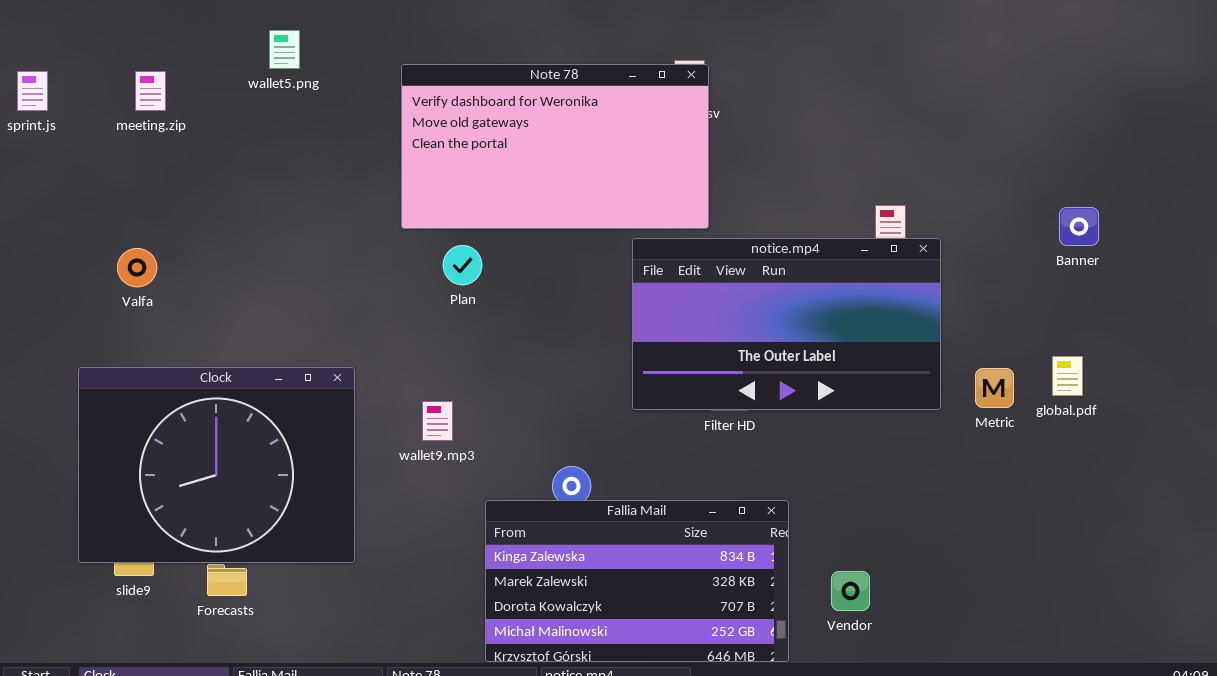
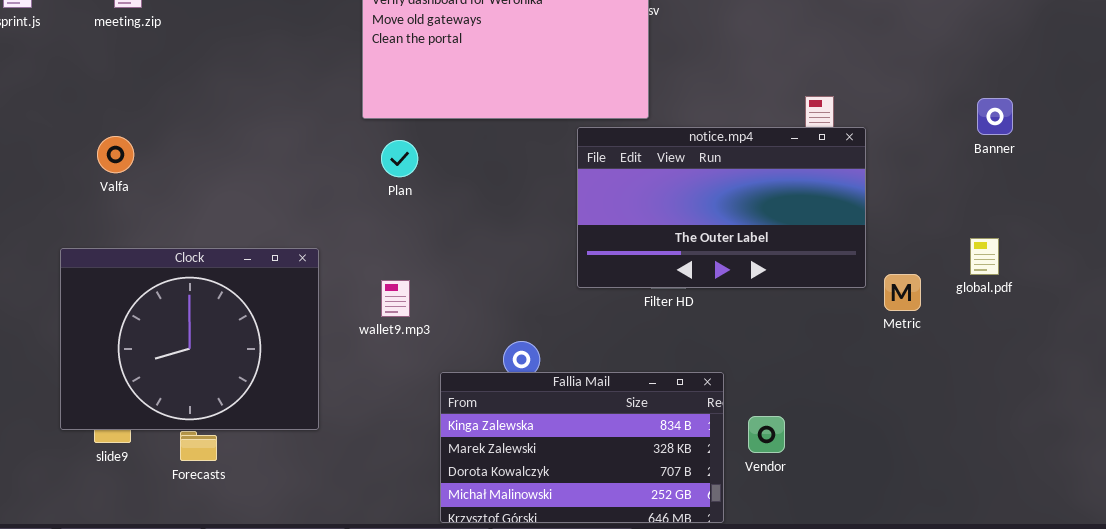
Plan: [443,245,482,285] -> [381,140,418,177], moved
Metric: [975,368,1014,408] -> [884,274,921,311], moved
Vendor: [831,571,870,611] -> [748,416,785,453], moved

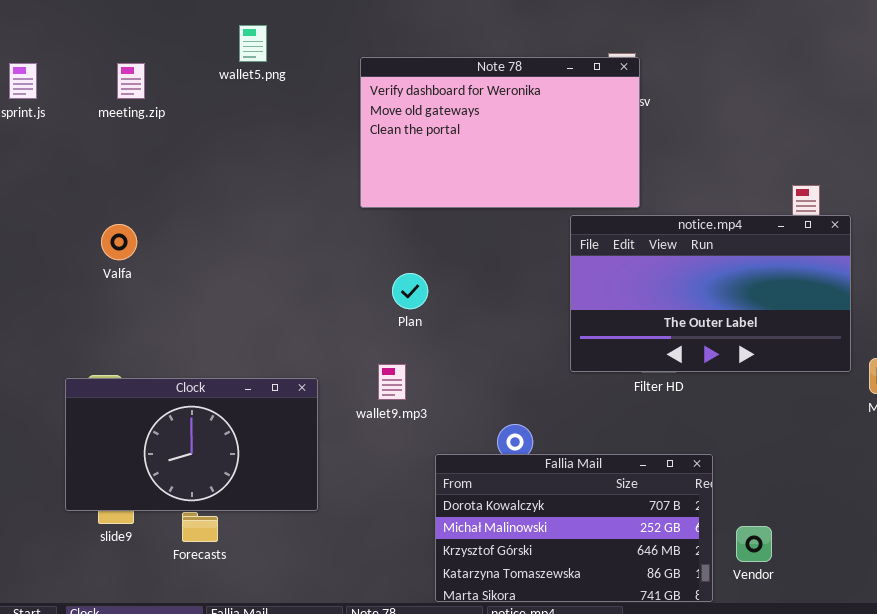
Plan: [381,140,418,177] -> [392,273,428,309], moved
Clock: [60,248,319,430] -> [65,378,318,511], resized
Fallia Mail: [440,372,724,523] -> [435,454,713,602], scrolled down 2 rows
Vendor: [748,416,785,453] -> [736,526,772,562], moved

